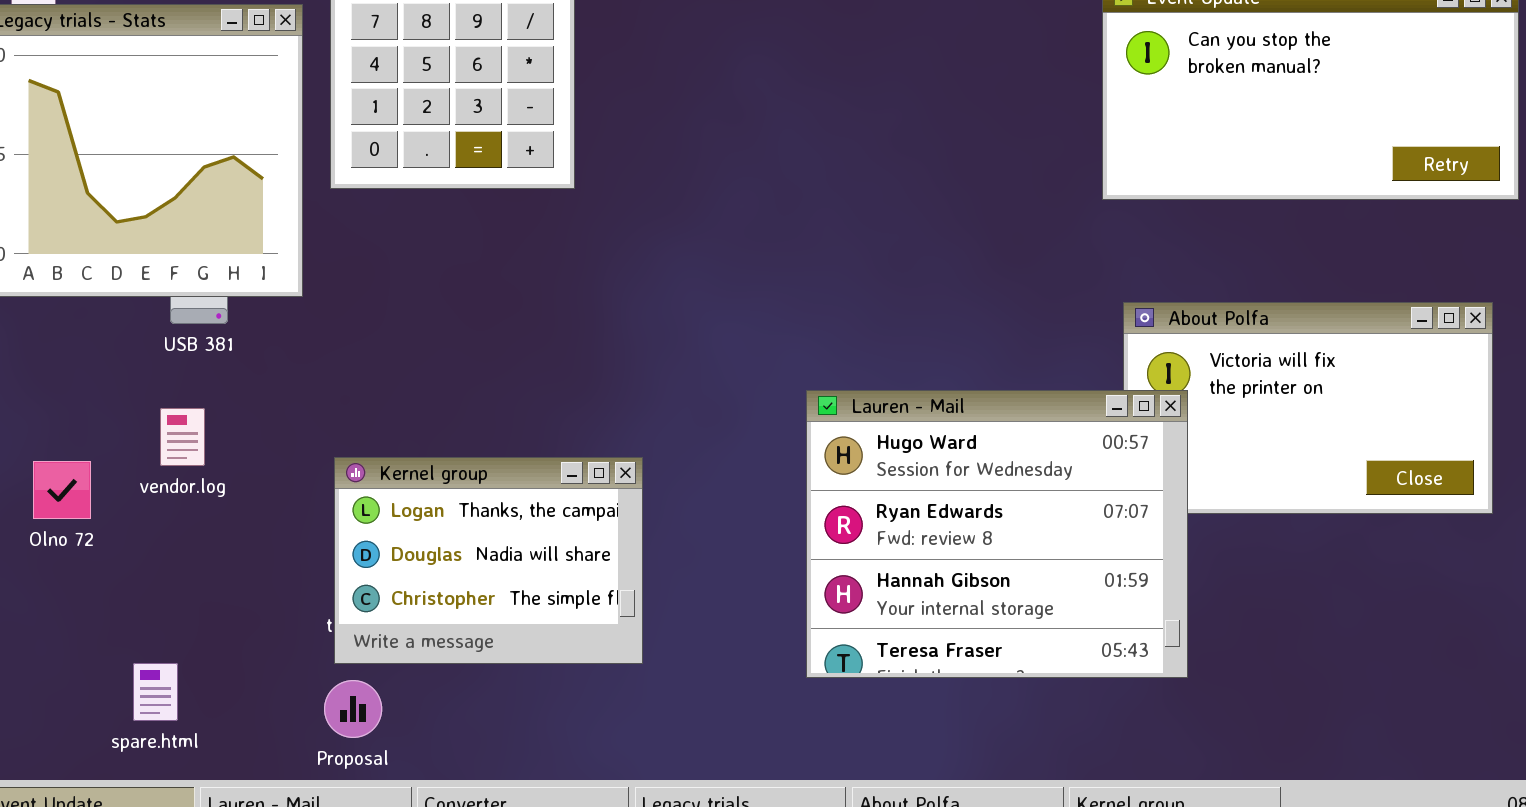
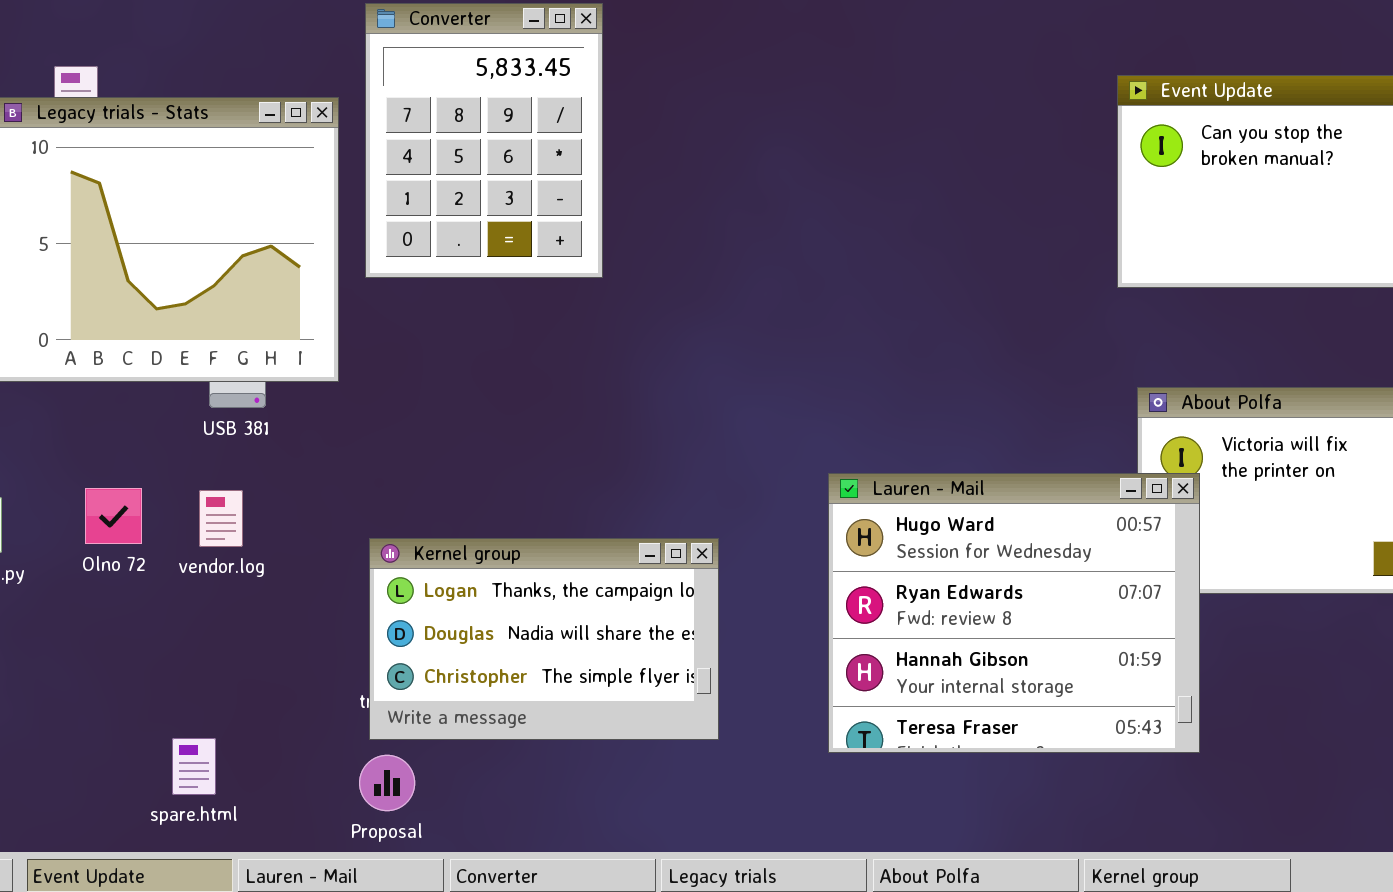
Kernel group: [334,457,643,664] -> [369,538,719,740], resized
Olno 72: [33,461,91,519] -> [85,488,142,544], moved

